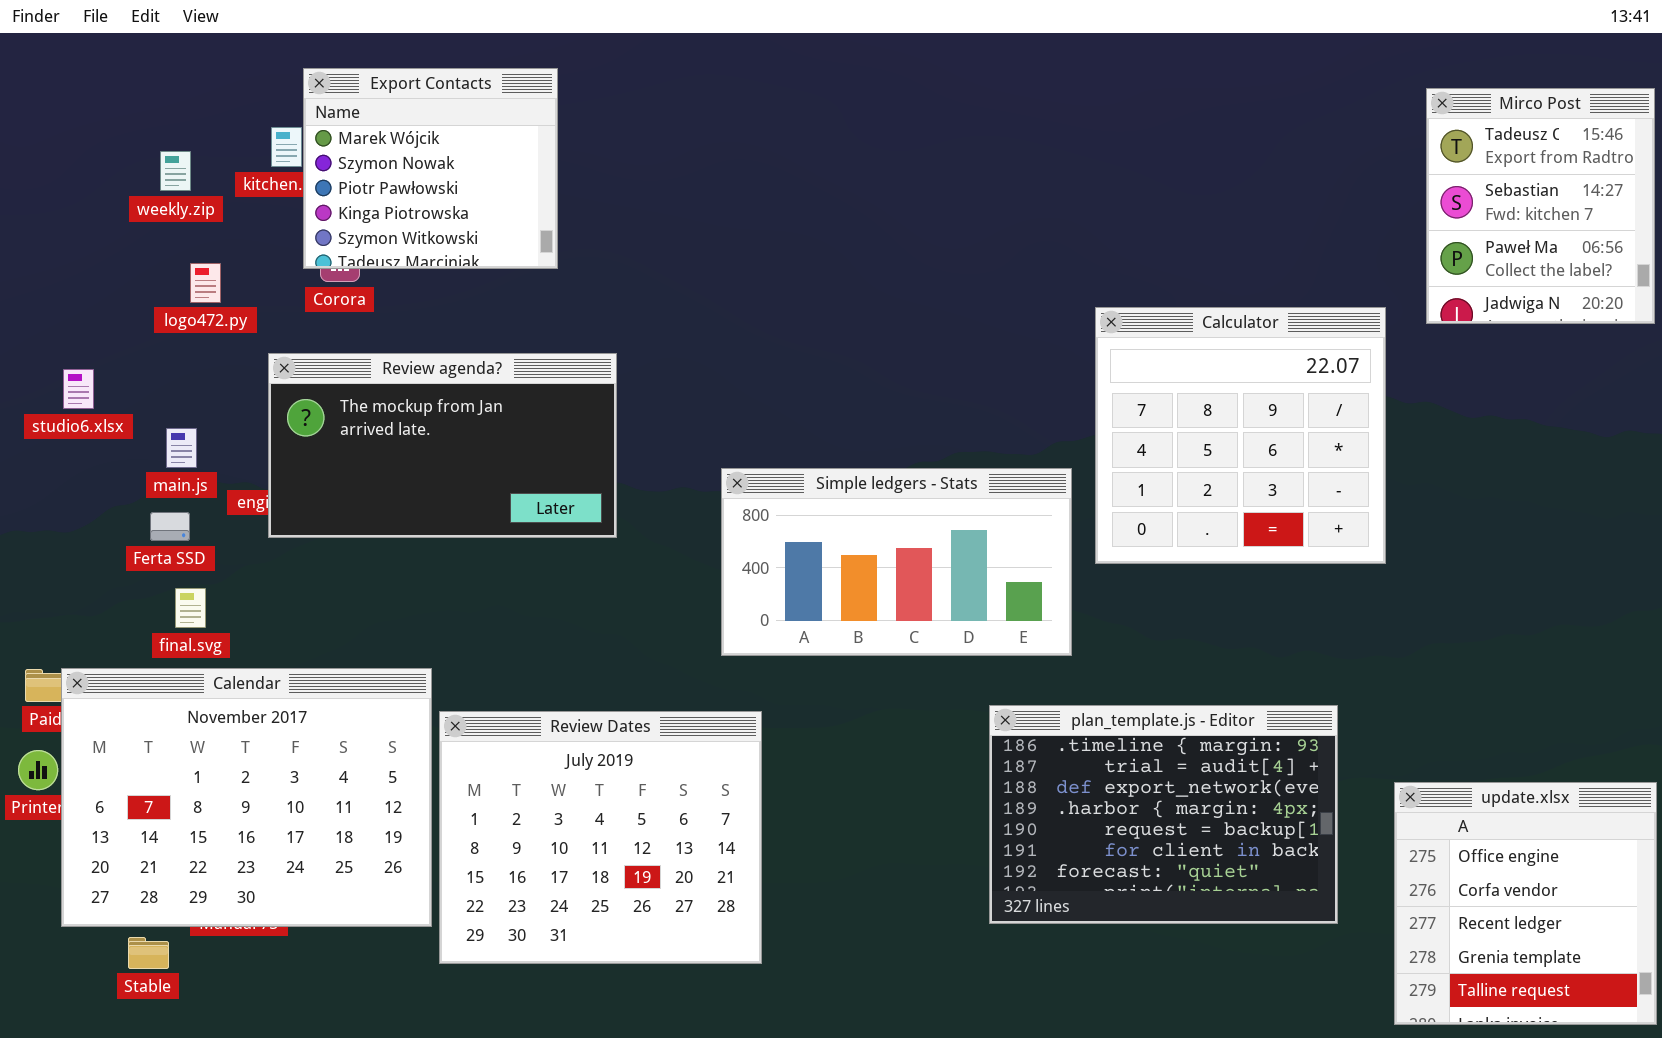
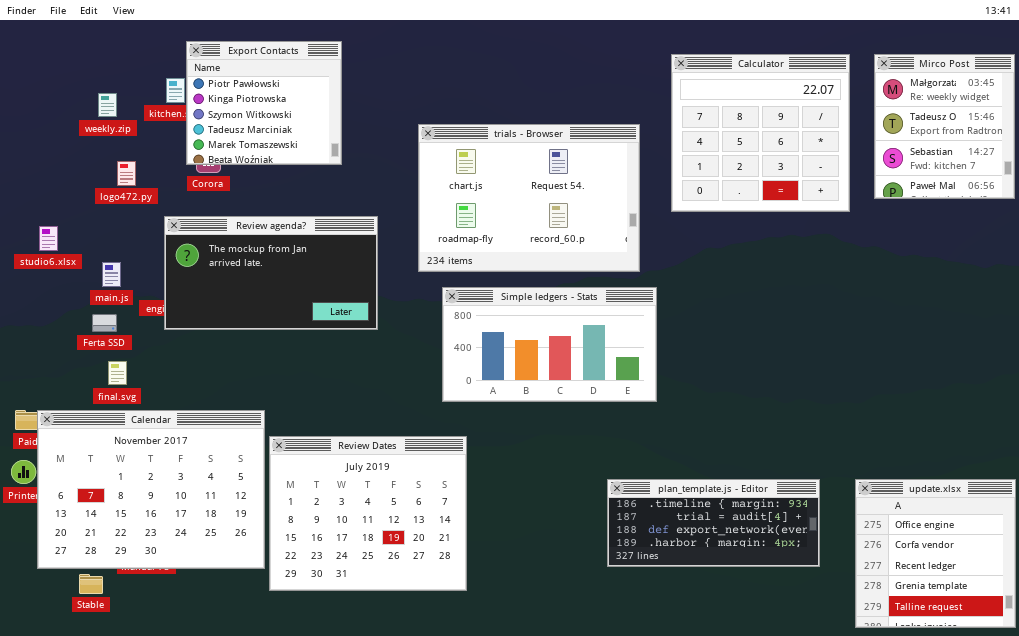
Export Contacts: [303,68,558,269] -> [186,41,342,165], scrolled down 2 rows
Mirco Post: [1426,88,1655,324] -> [874,54,1015,199], scrolled up 1 row
trials - Browser: none -> [418,124,640,272], opened
Calculator: [1095,307,1386,564] -> [671,54,850,212], moved
plan_template.js - Editor: [989,705,1338,924] -> [607,479,820,567], resized

